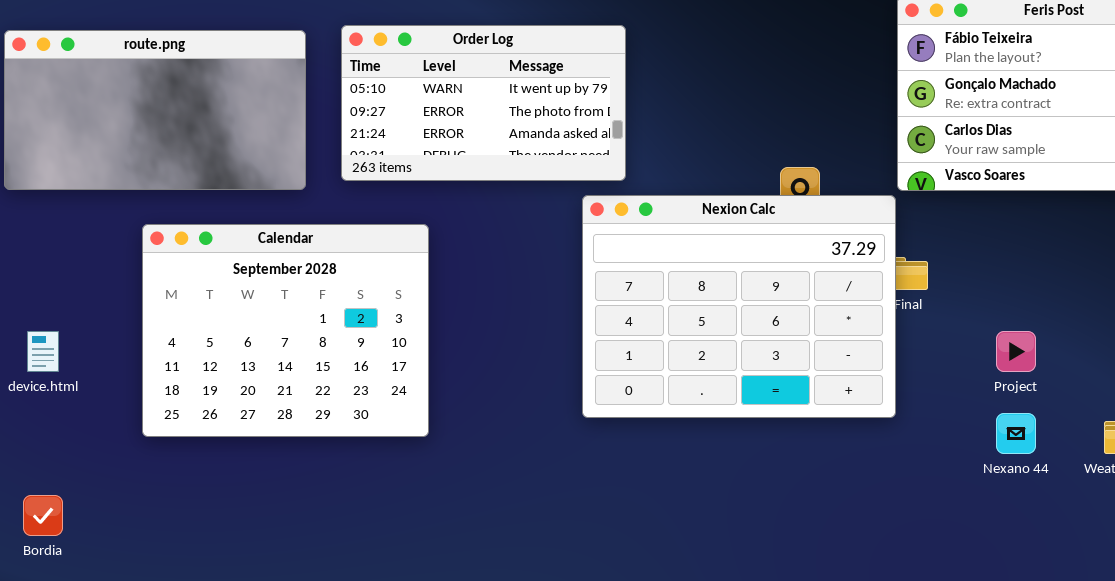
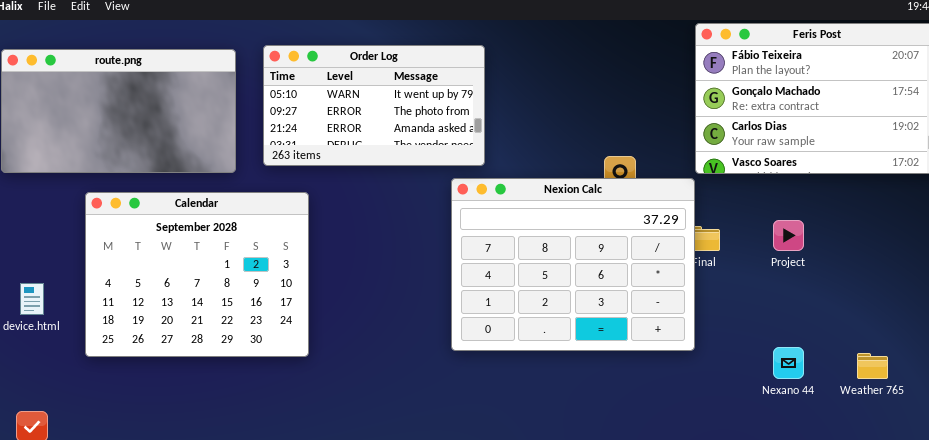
Calendar: [142,224,429,437] -> [85,192,309,357], moved
Project: [996,331,1036,372] -> [773,220,804,251], moved

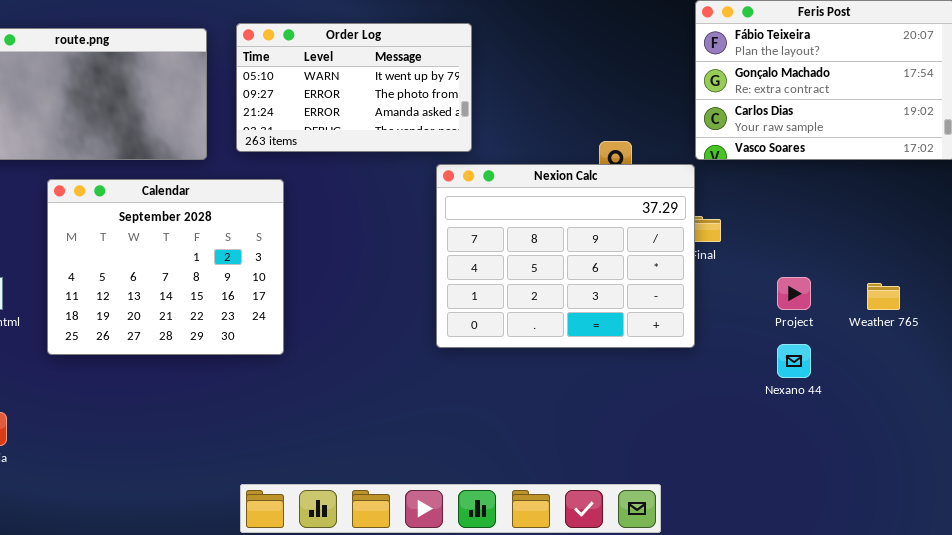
Project: [773,220,804,251] -> [777,277,811,310], moved
Weather 765: [857,353,888,379] -> [867,283,900,310], moved

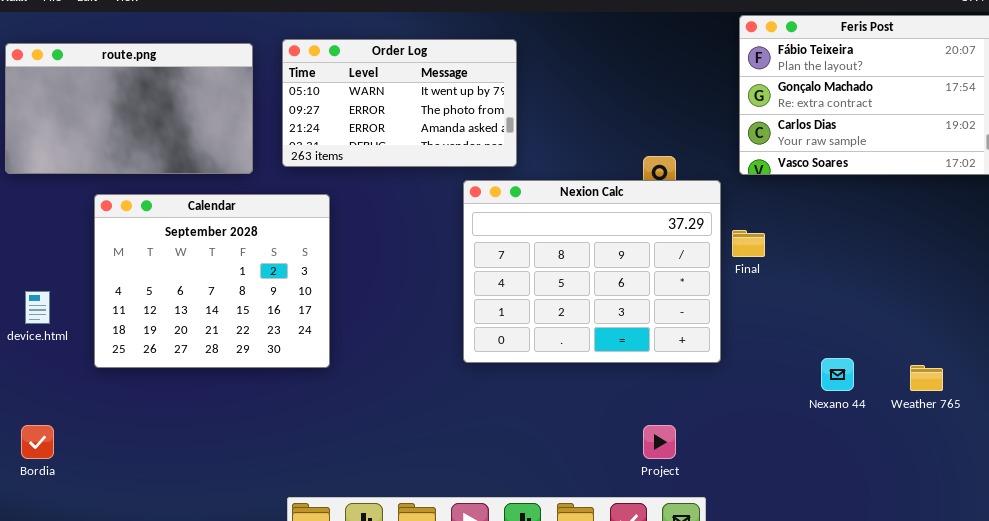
Nexion Calc: [436,164,695,348] -> [463,180,721,363], moved
Project: [777,277,811,310] -> [643,425,676,459], moved
Weather 765: [867,283,900,310] -> [910,365,943,391], moved

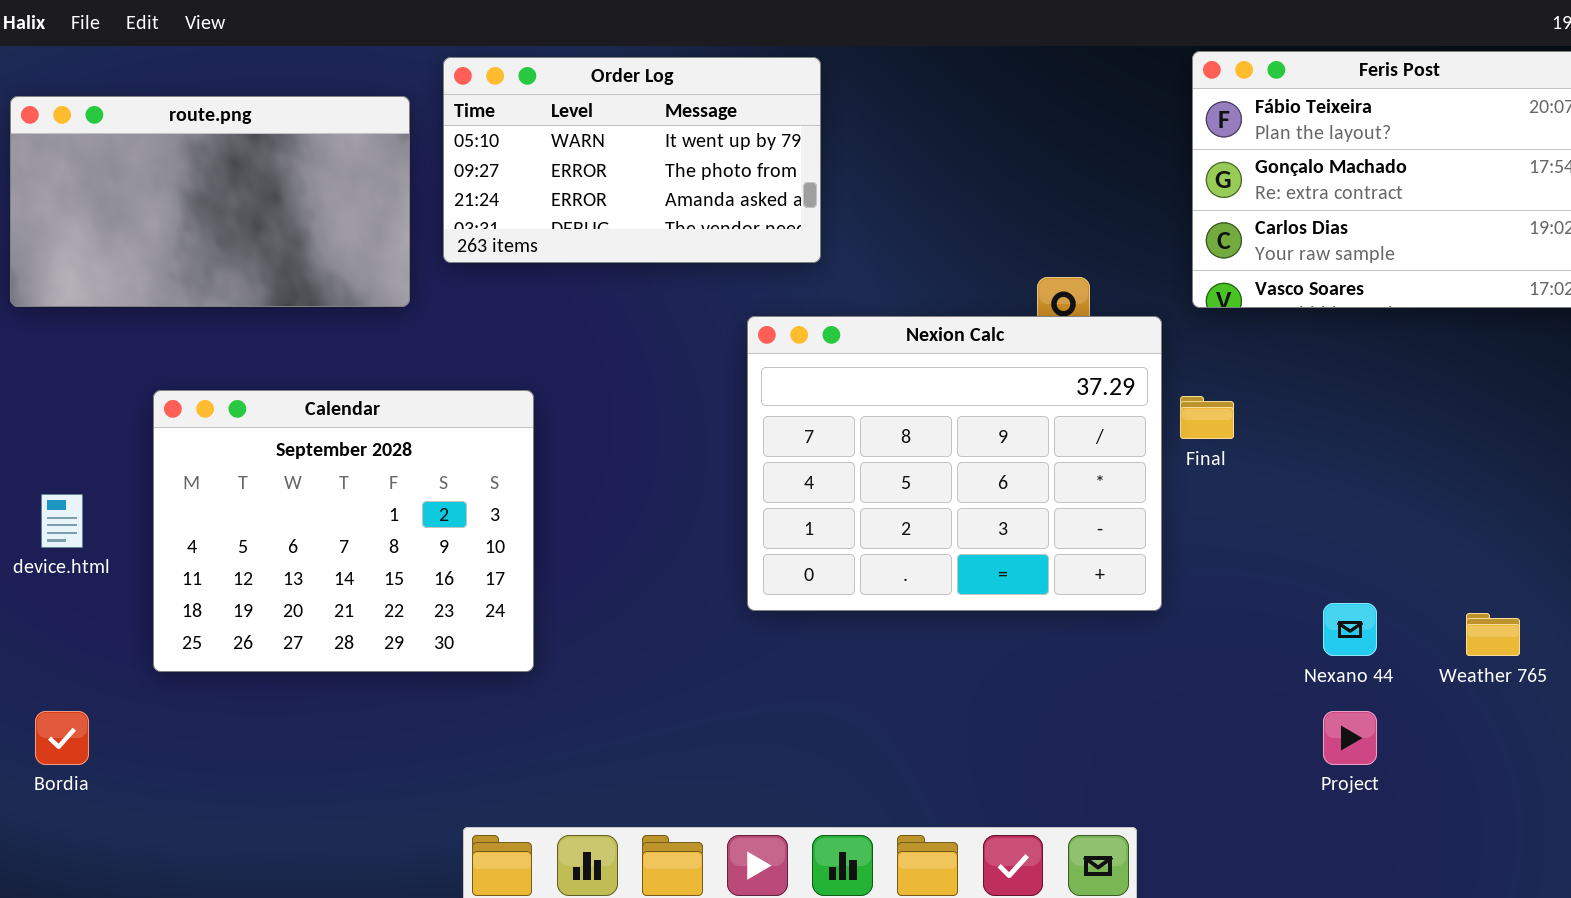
Order Log: [282,39,517,167] -> [443,57,821,263], moved
Calendar: [94,194,330,368] -> [153,390,534,672], moved
Project: [643,425,676,459] -> [1323,711,1377,765], moved

